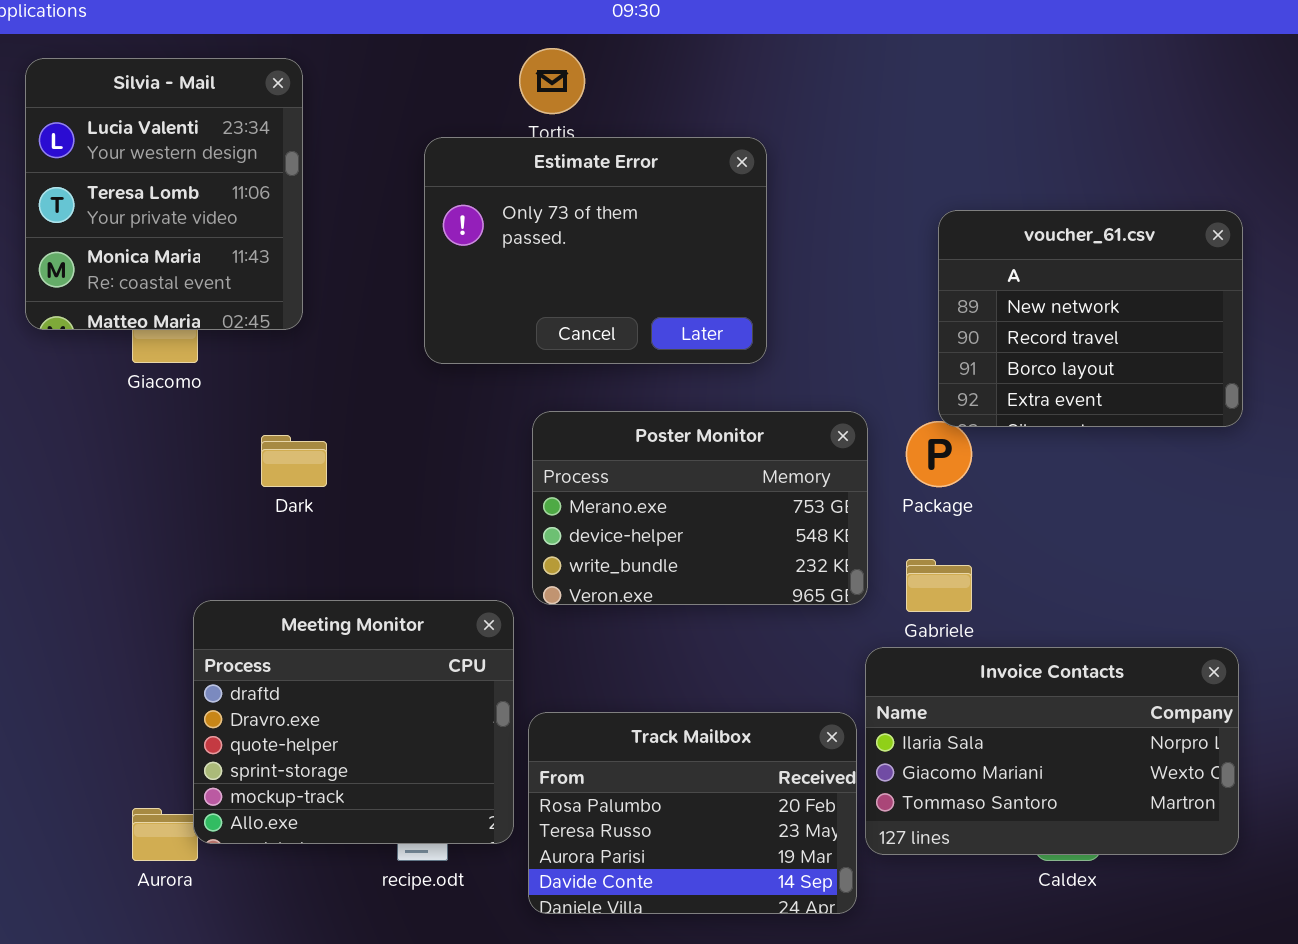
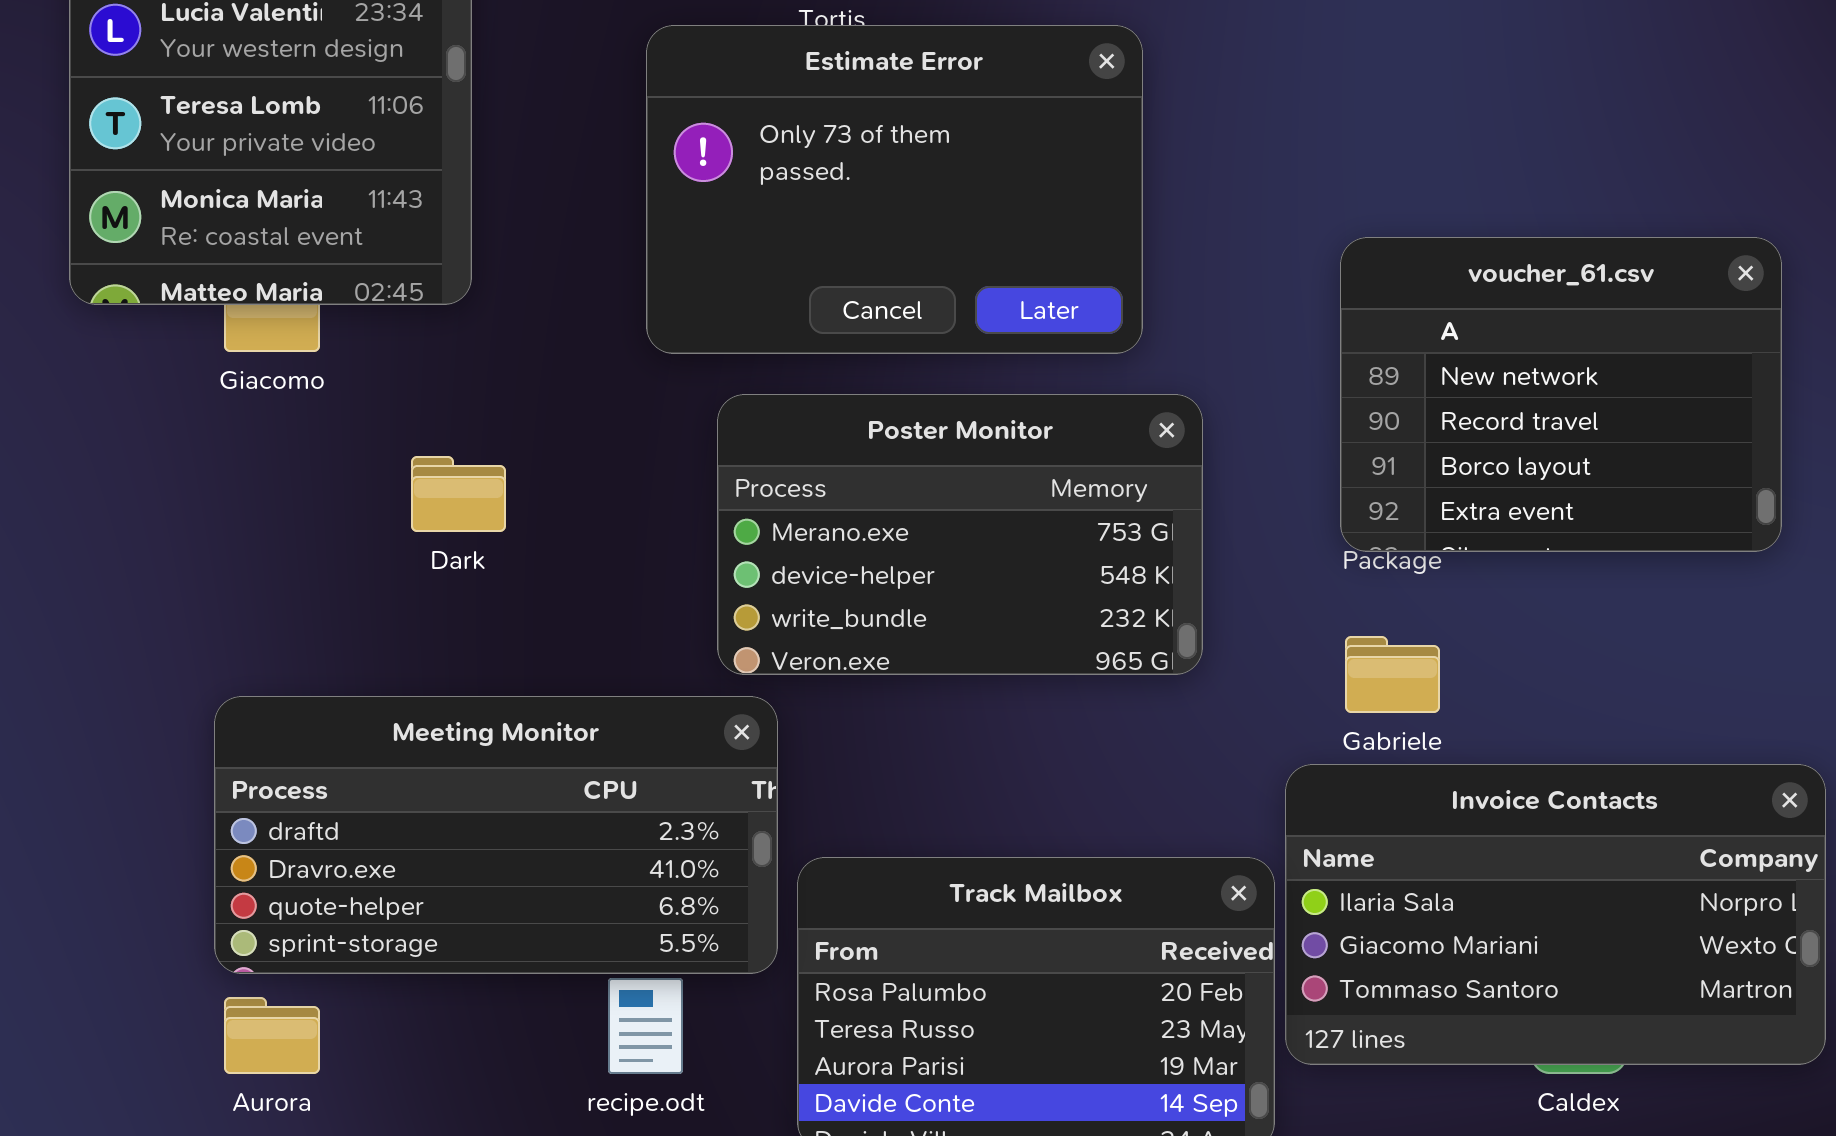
voucher_61.csv: [938,210,1243,427] -> [1340,237,1782,552], moved
Poster Monitor: [532,411,868,605] -> [717,394,1203,675], moved
Meeting Monitor: [193,600,514,844] -> [214,696,778,974], resized

